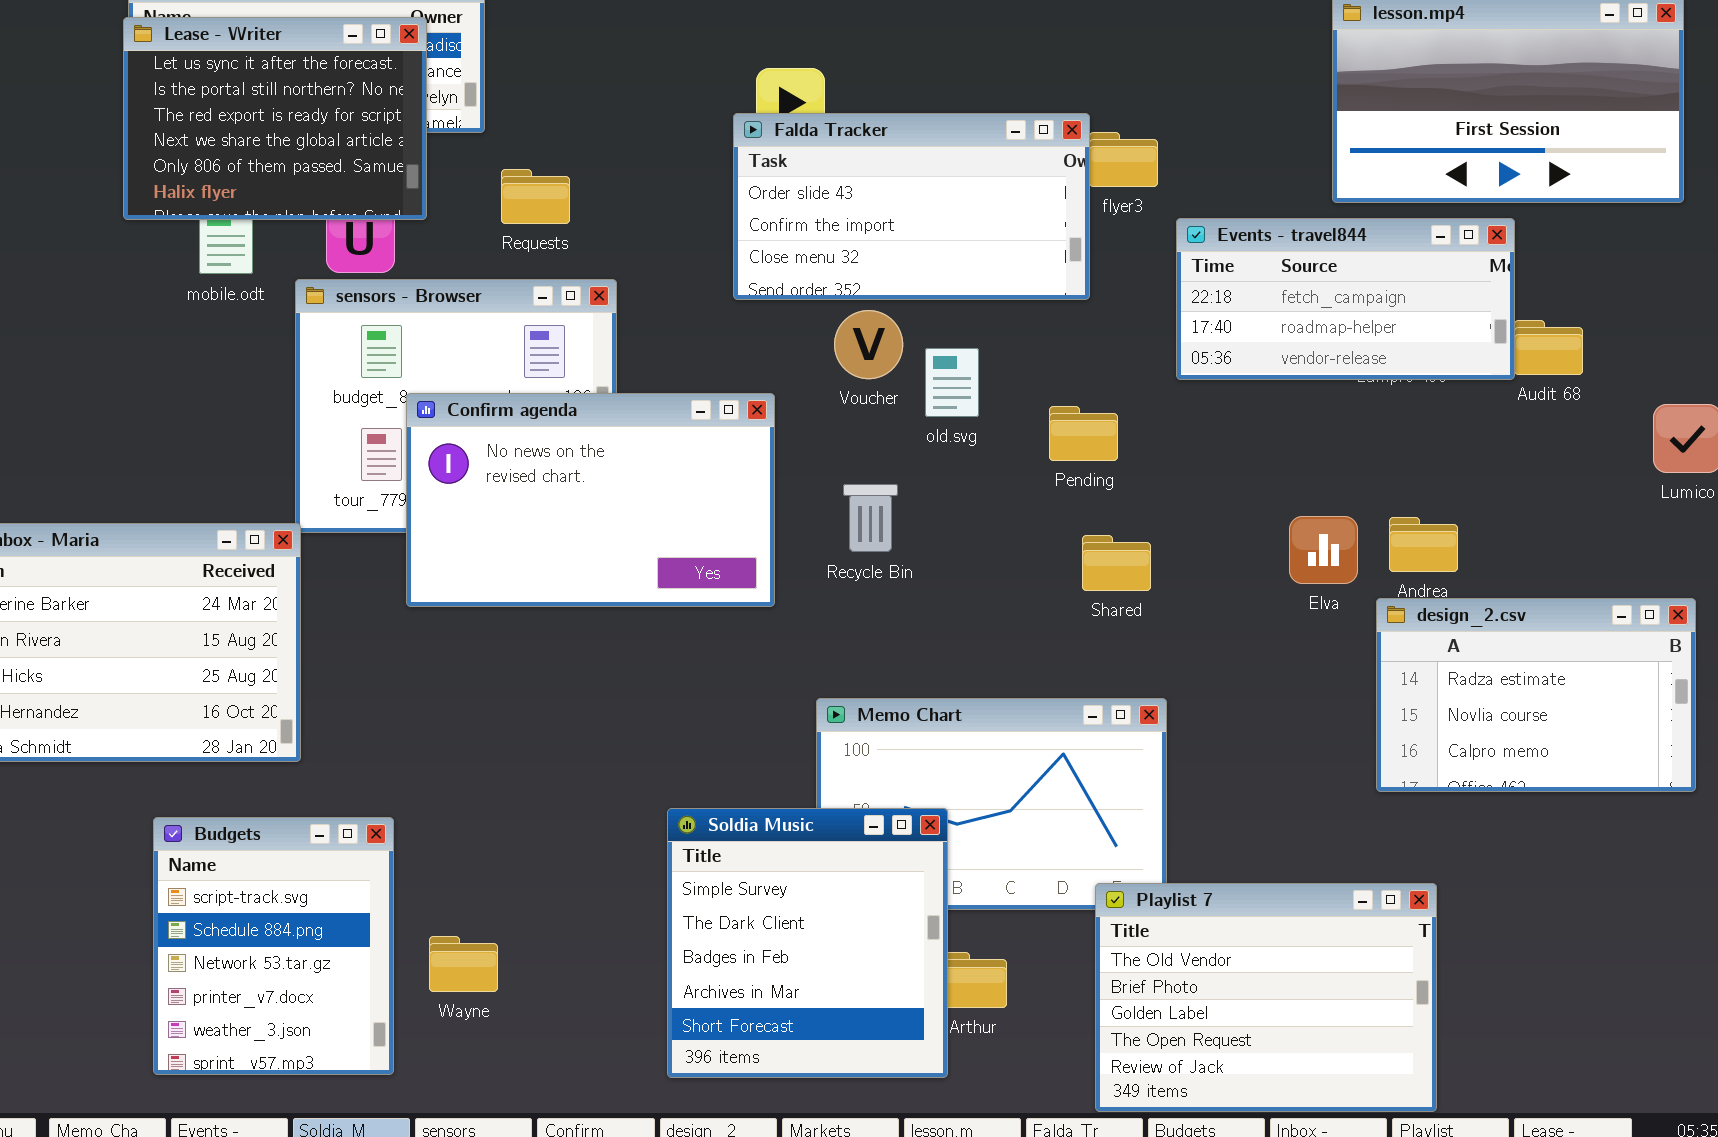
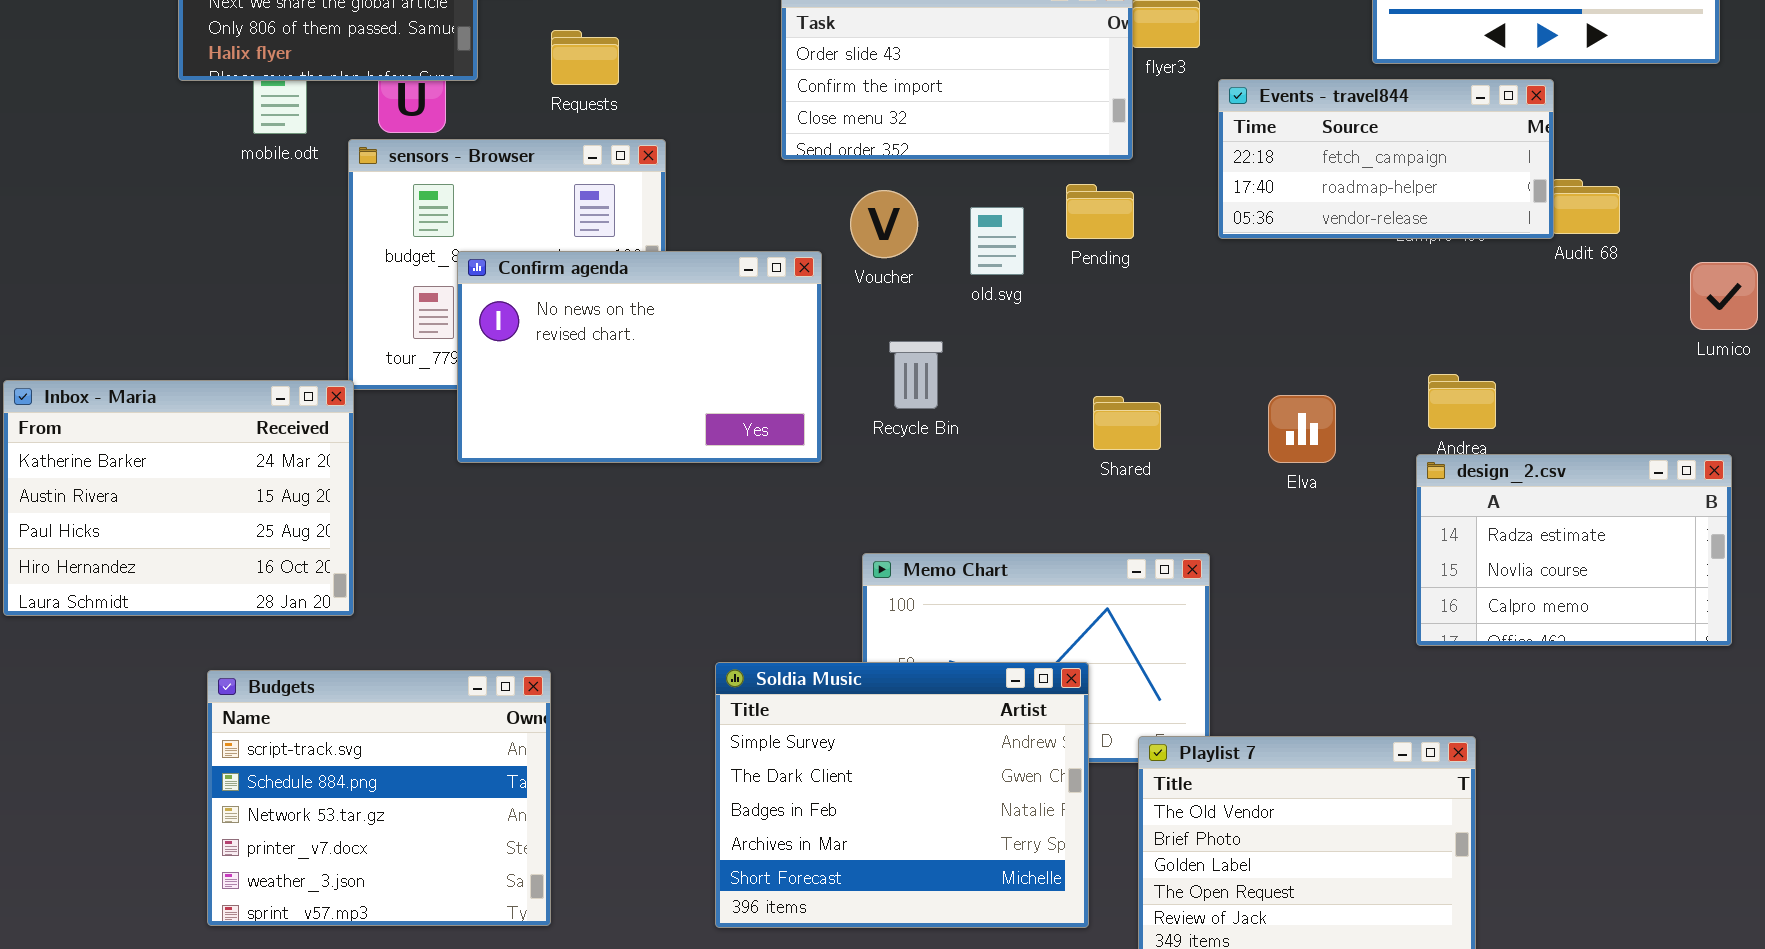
Voucher: [834,310,903,379] -> [850,190,918,258], moved
Pending: [1049,406,1118,461] -> [1066,184,1134,239], moved
Elva: [1289,516,1358,584] -> [1268,395,1336,463], moved
Shared: [1082,535,1151,591] -> [1093,396,1161,450], moved
Soldia Music: [667,808,948,1078] -> [715,662,1089,928], resized
Budgets: [153,817,394,1075] -> [207,670,551,926], resized

